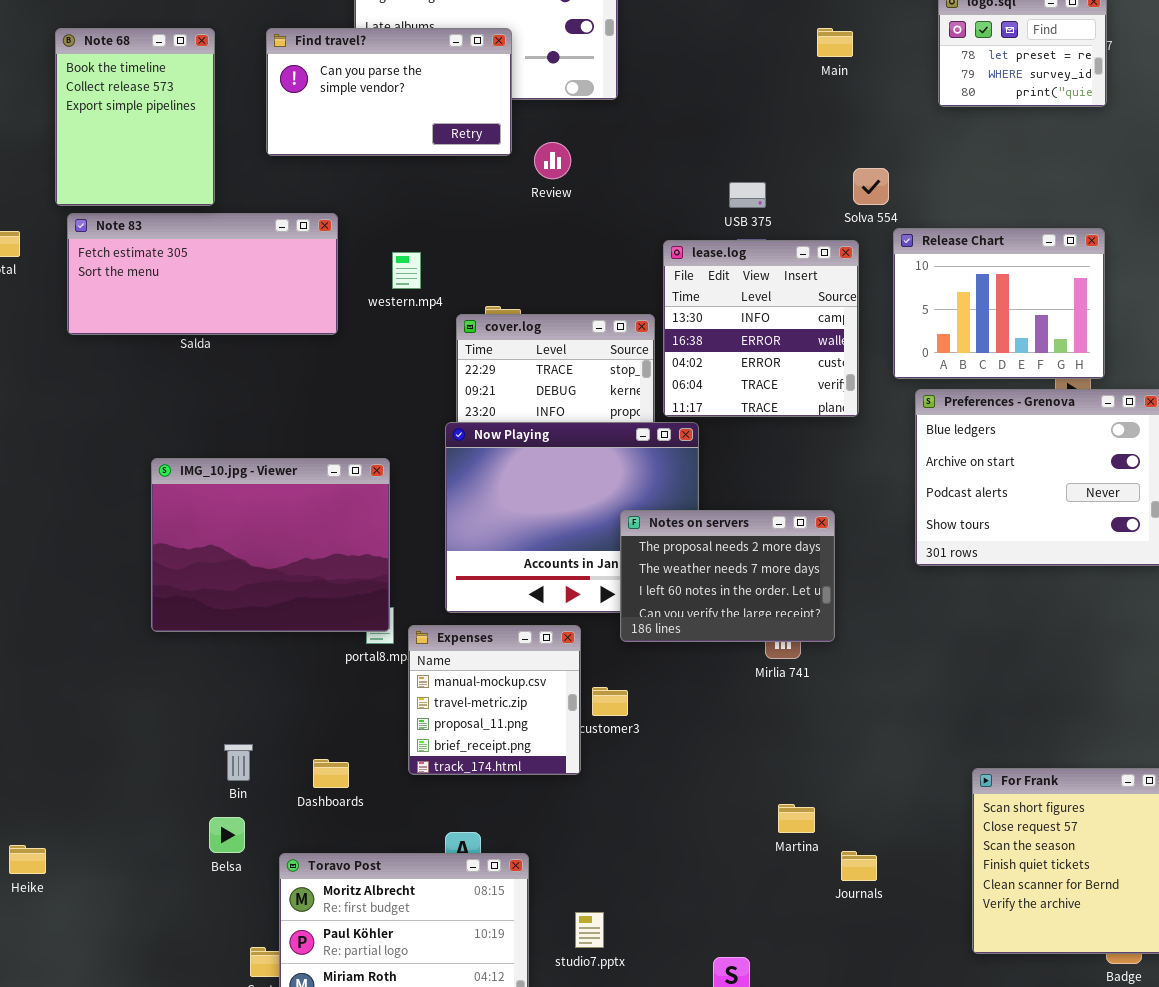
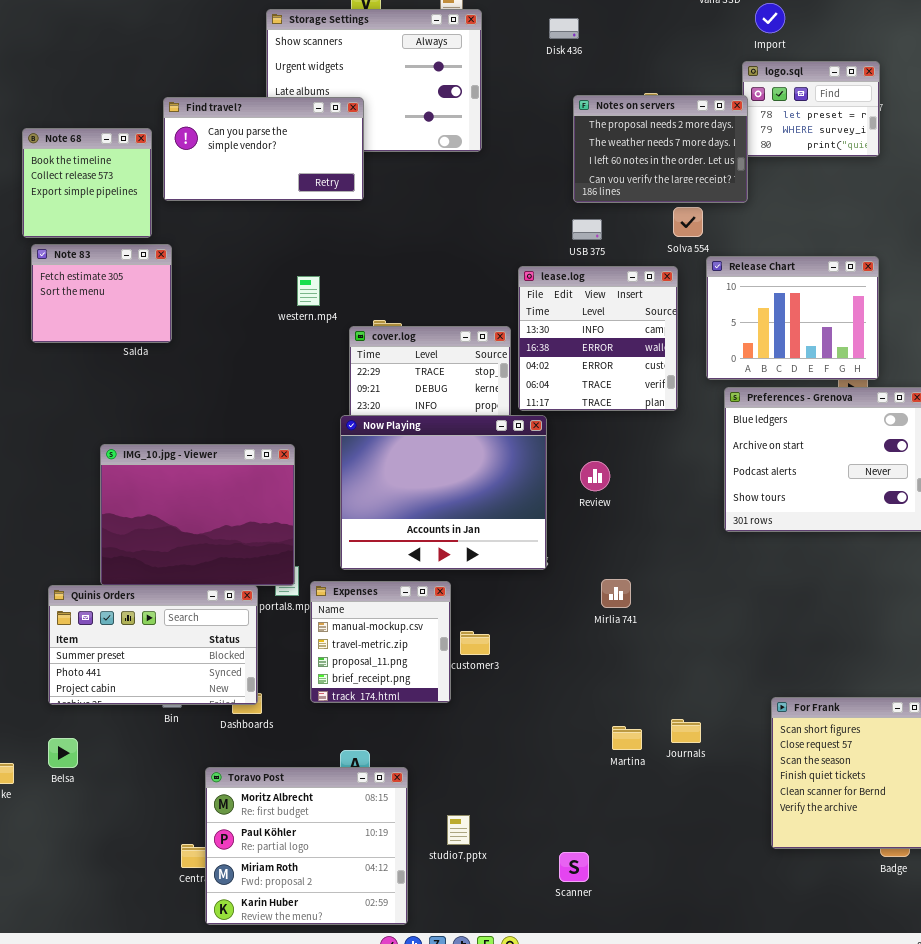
Note 68: [55,28,215,206] -> [22,128,152,238], resized
Find travel?: [266,28,512,156] -> [163,97,364,201], moved
Review: [534,142,571,179] -> [580,461,610,491], moved
Note 83: [67,213,338,335] -> [31,244,172,343], resized
Notes on servers: [620,510,835,642] -> [573,95,748,203], moved
Quinis Orders: none -> [48,585,258,705], opened
Belsa: [209,817,245,853] -> [48,738,78,768], moved
Journals: [841,851,877,881] -> [671,719,701,743], moved

